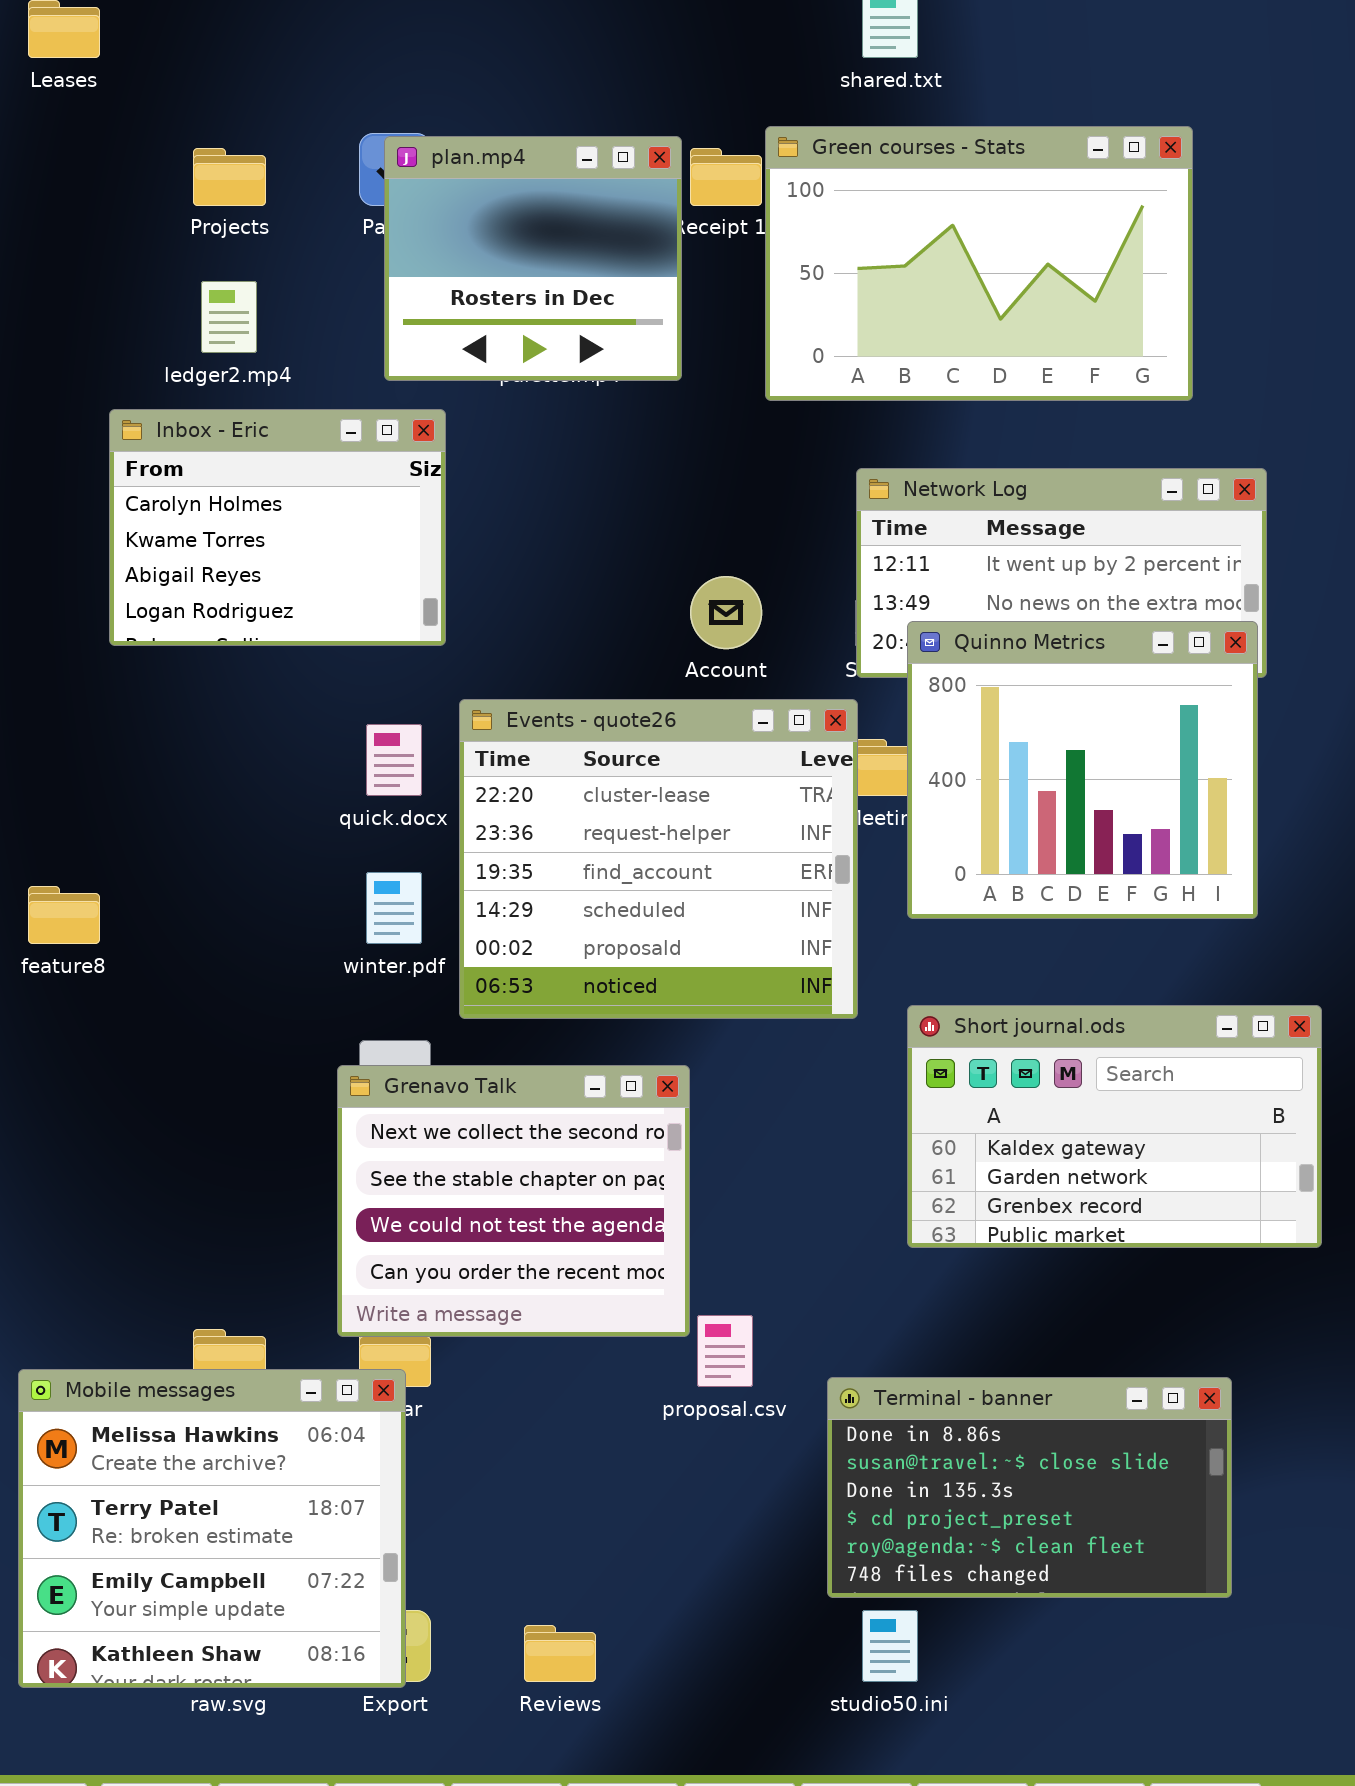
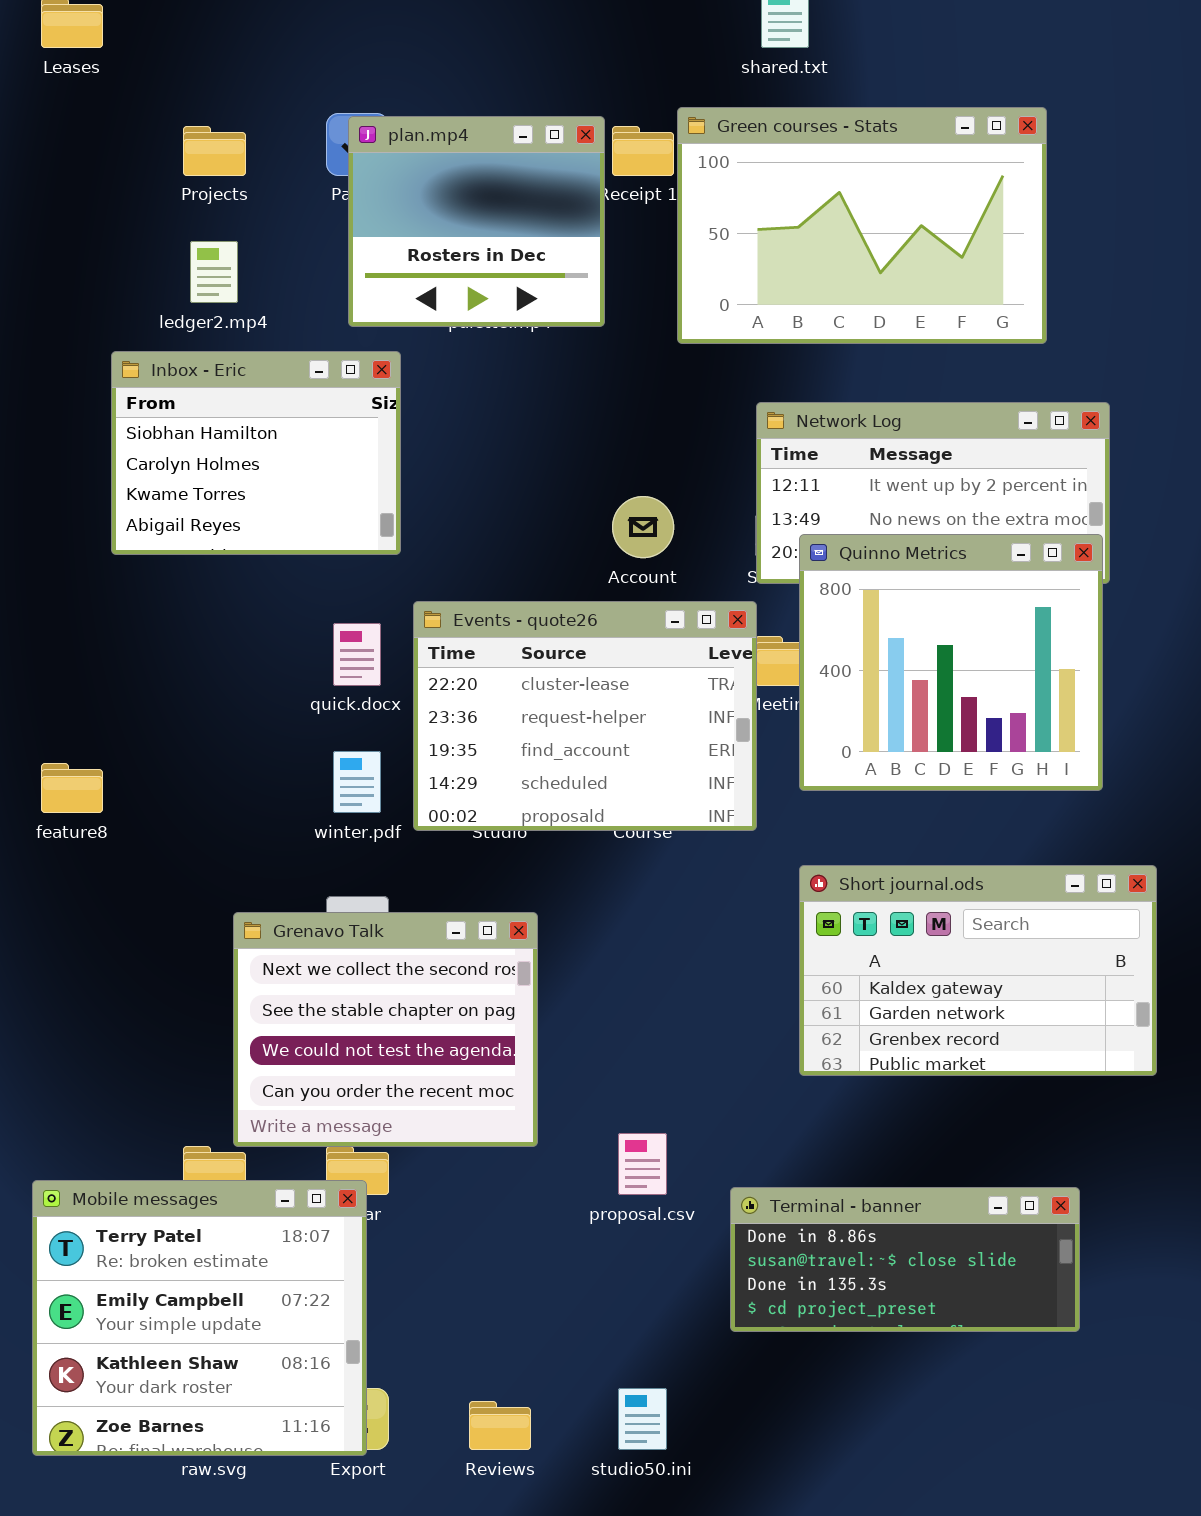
Inbox - Eric: [109,409,446,646] -> [111,351,401,555], scrolled up 1 row
Events - quote26: [459,699,858,1019] -> [413,601,757,831], resized
Grenavo Talk: [337,1065,690,1337] -> [233,912,538,1147], moved
Mobile messages: [18,1369,406,1688] -> [32,1180,367,1456], scrolled down 1 row
Terminal - banner: [827,1377,1232,1598] -> [730,1187,1080,1332], resized
studio50.ini: [862,1610,918,1682] -> [618,1388,667,1450], moved

